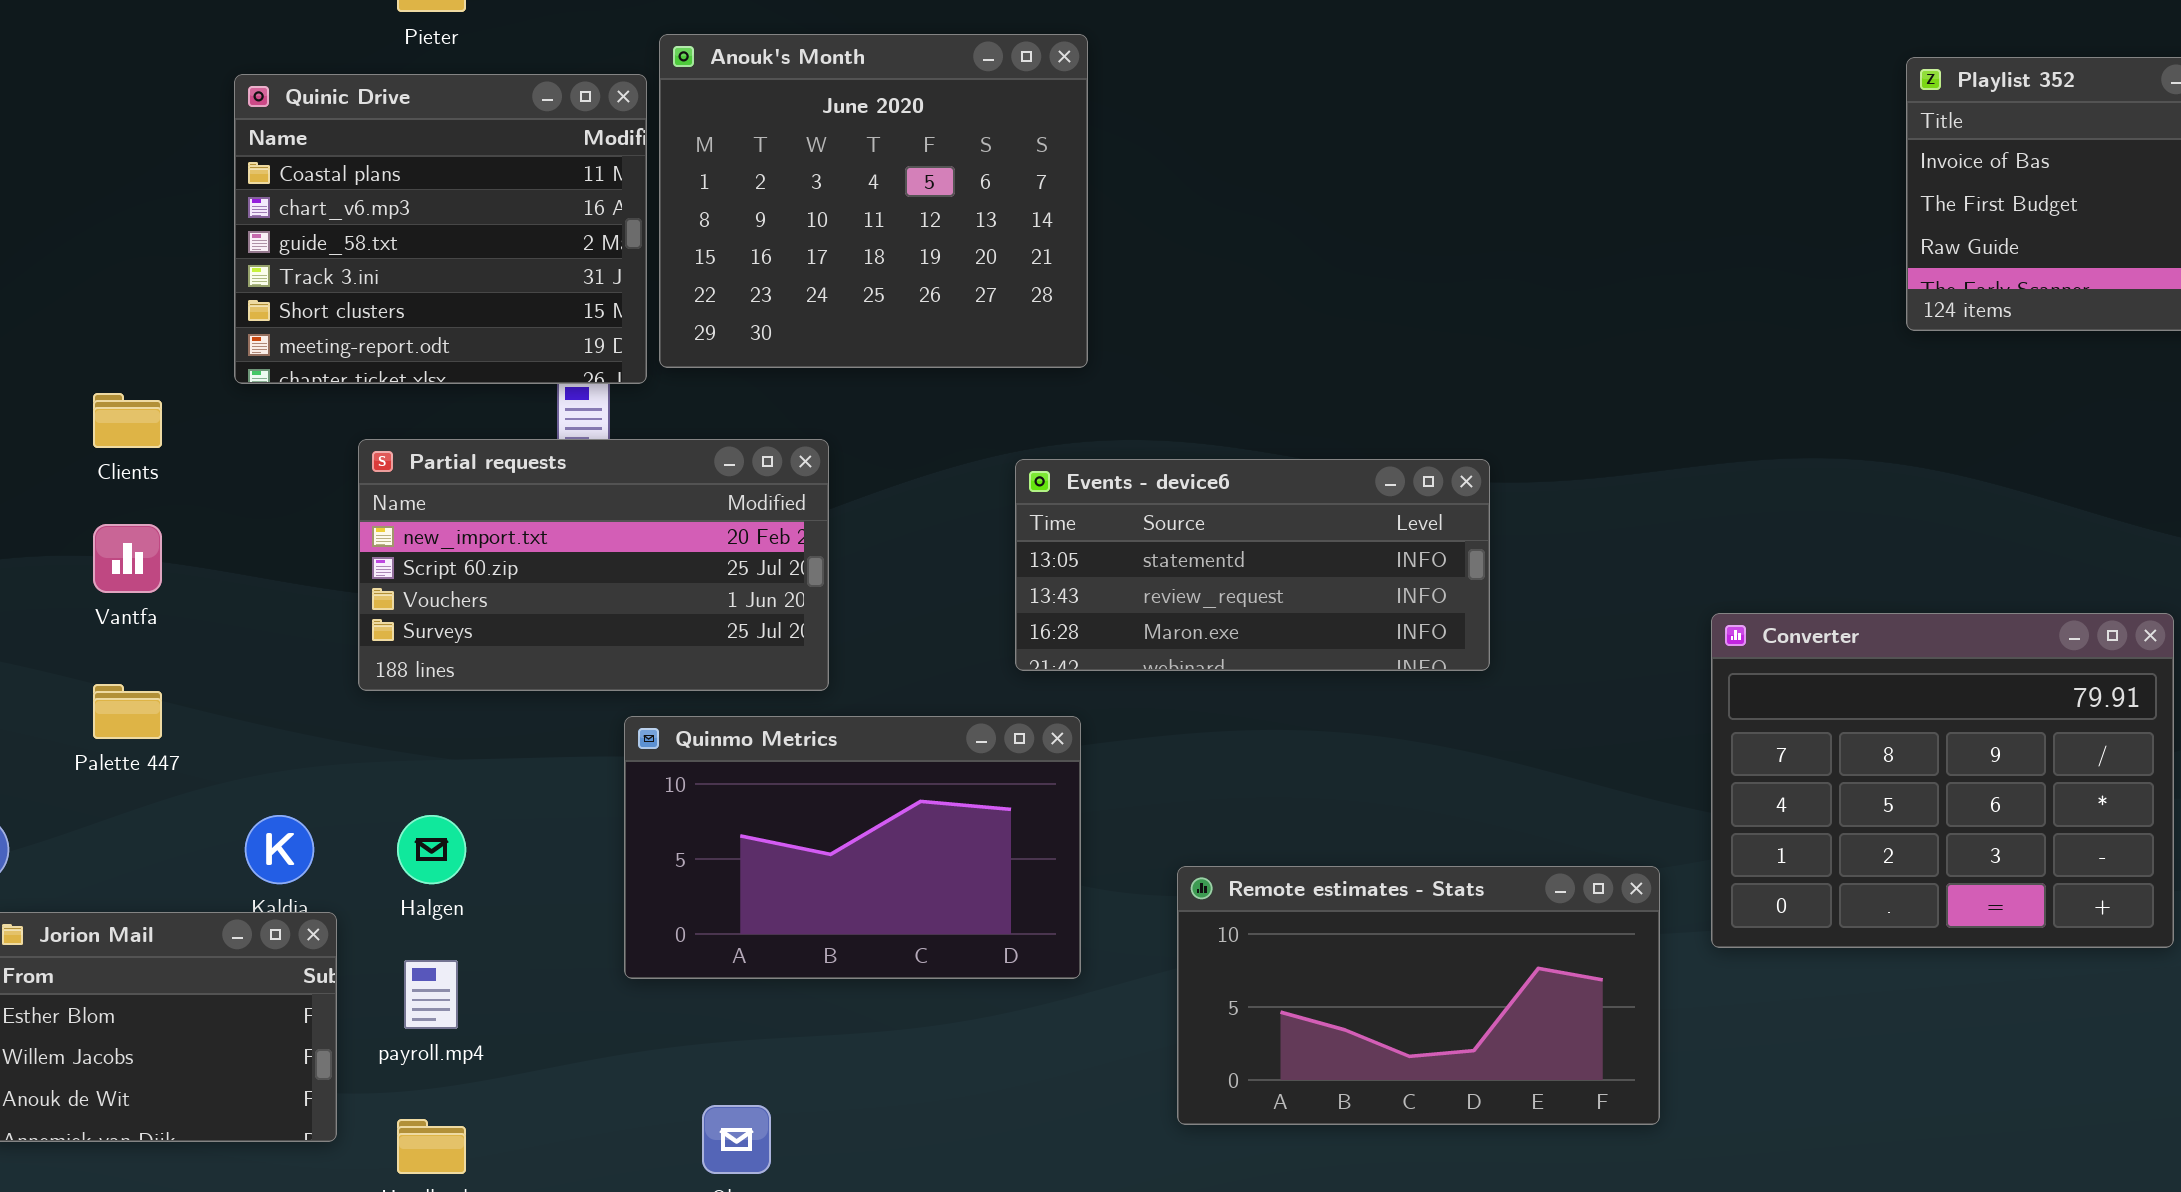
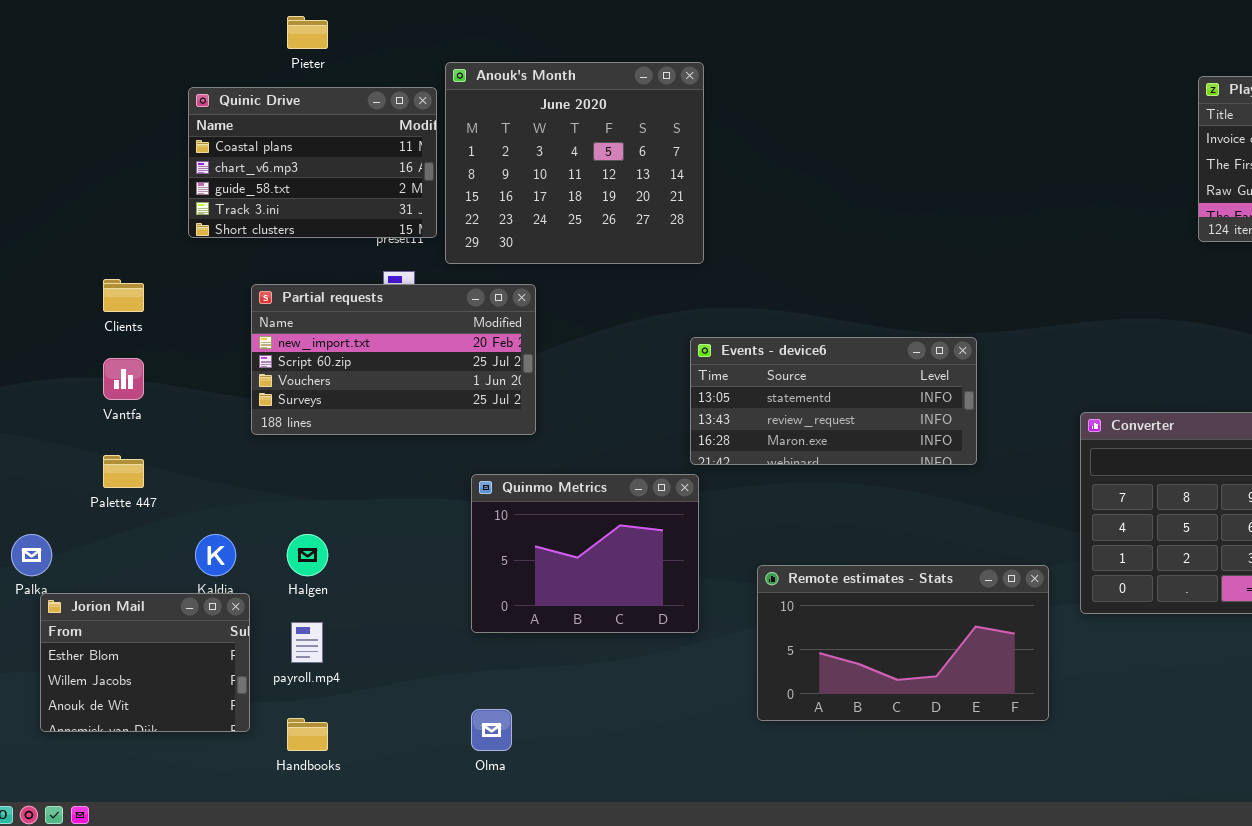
Quinic Drive: [234,74,647,384] -> [188,87,437,238], resized
Partial requests: [358,439,829,691] -> [251,284,536,435], moved
Events - device6: [1015,459,1490,671] -> [690,337,977,465], moved
Quinmo Metrics: [624,716,1081,979] -> [471,474,699,633], resized

